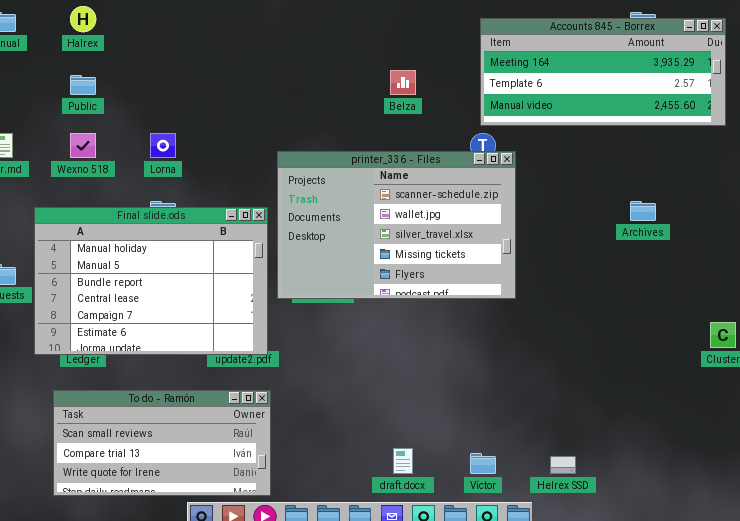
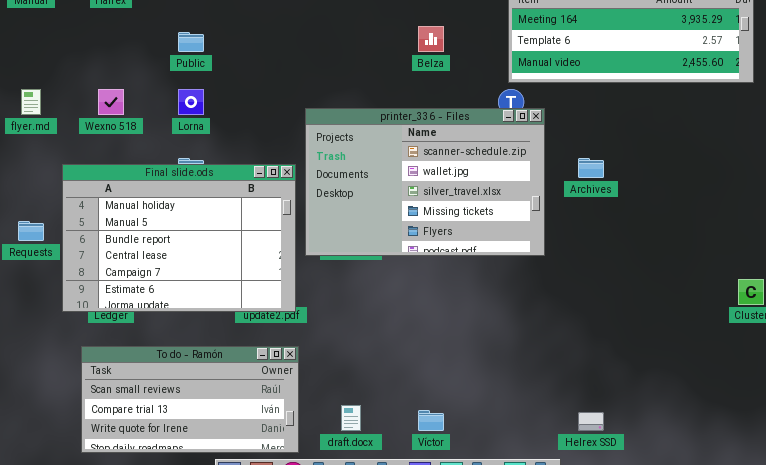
Public: [70,75,96,95] -> [178,32,204,52], moved
Archives: [630,201,656,221] -> [578,158,604,178], moved
draft.docx: [393,448,413,474] -> [341,405,361,431], moved
Víctor: [470,453,496,474] -> [418,410,444,431], moved

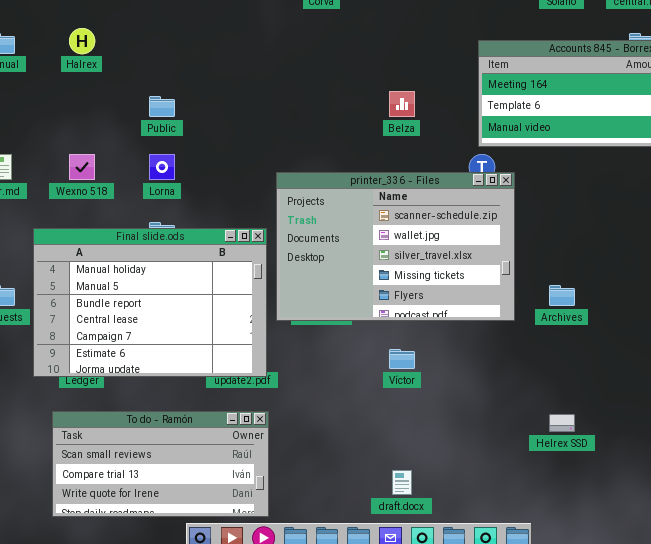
Archives: [578,158,604,178] -> [549,285,575,306], moved
draft.docx: [341,405,361,431] -> [392,470,412,495], moved
Víctor: [418,410,444,431] -> [389,349,415,369], moved
Helrex SSD: [578,412,604,431] -> [549,414,575,432], moved

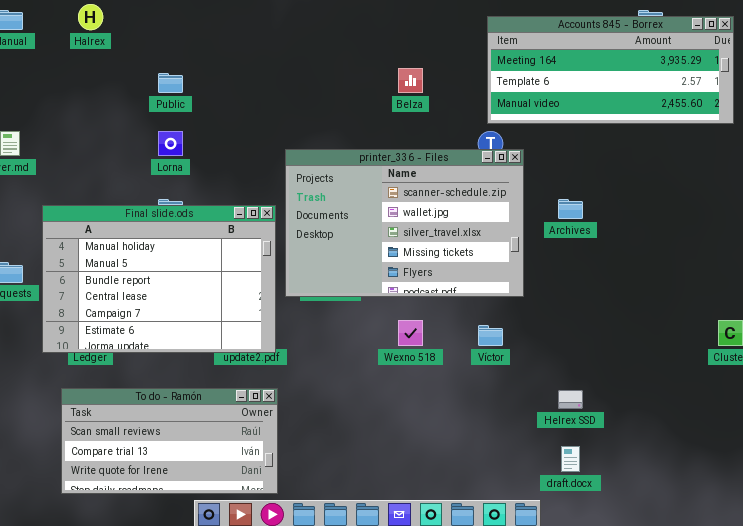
Wexno 518: [69,154,95,180] -> [398,320,423,346], moved
Archives: [549,285,575,306] -> [558,199,583,219], moved
Víctor: [389,349,415,369] -> [478,325,503,346], moved
draft.docx: [392,470,412,495] -> [561,446,580,472], moved

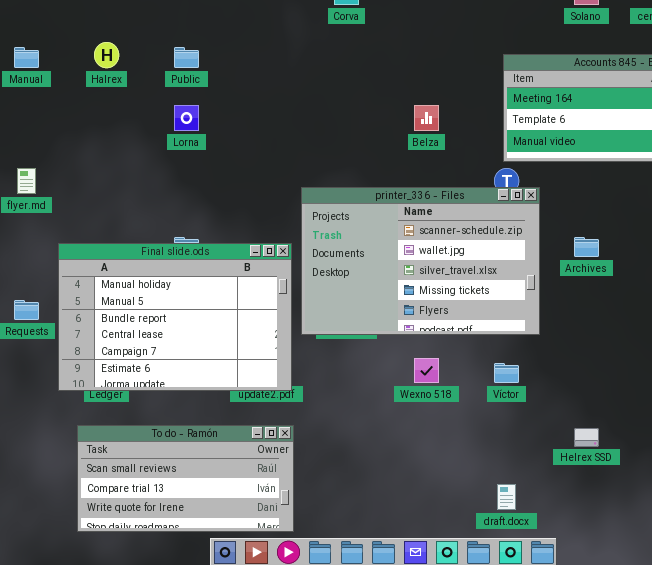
Public: [158,73,183,93] -> [174,47,199,68], moved
Lorna: [158,131,183,156] -> [174,105,199,131], moved
draft.docx: [561,446,580,472] -> [497,484,516,510], moved

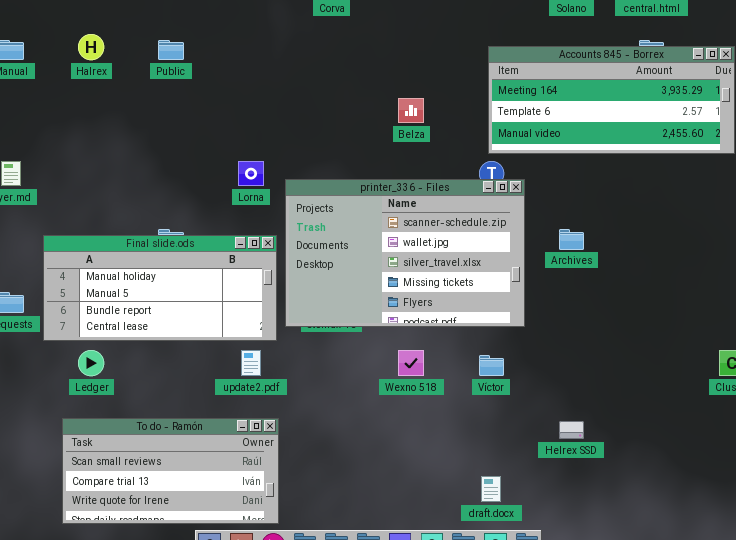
Lorna: [174,105,199,131] -> [238,161,264,186], moved
Final slide.ods: [58,243,292,391] -> [43,235,277,341], resized

